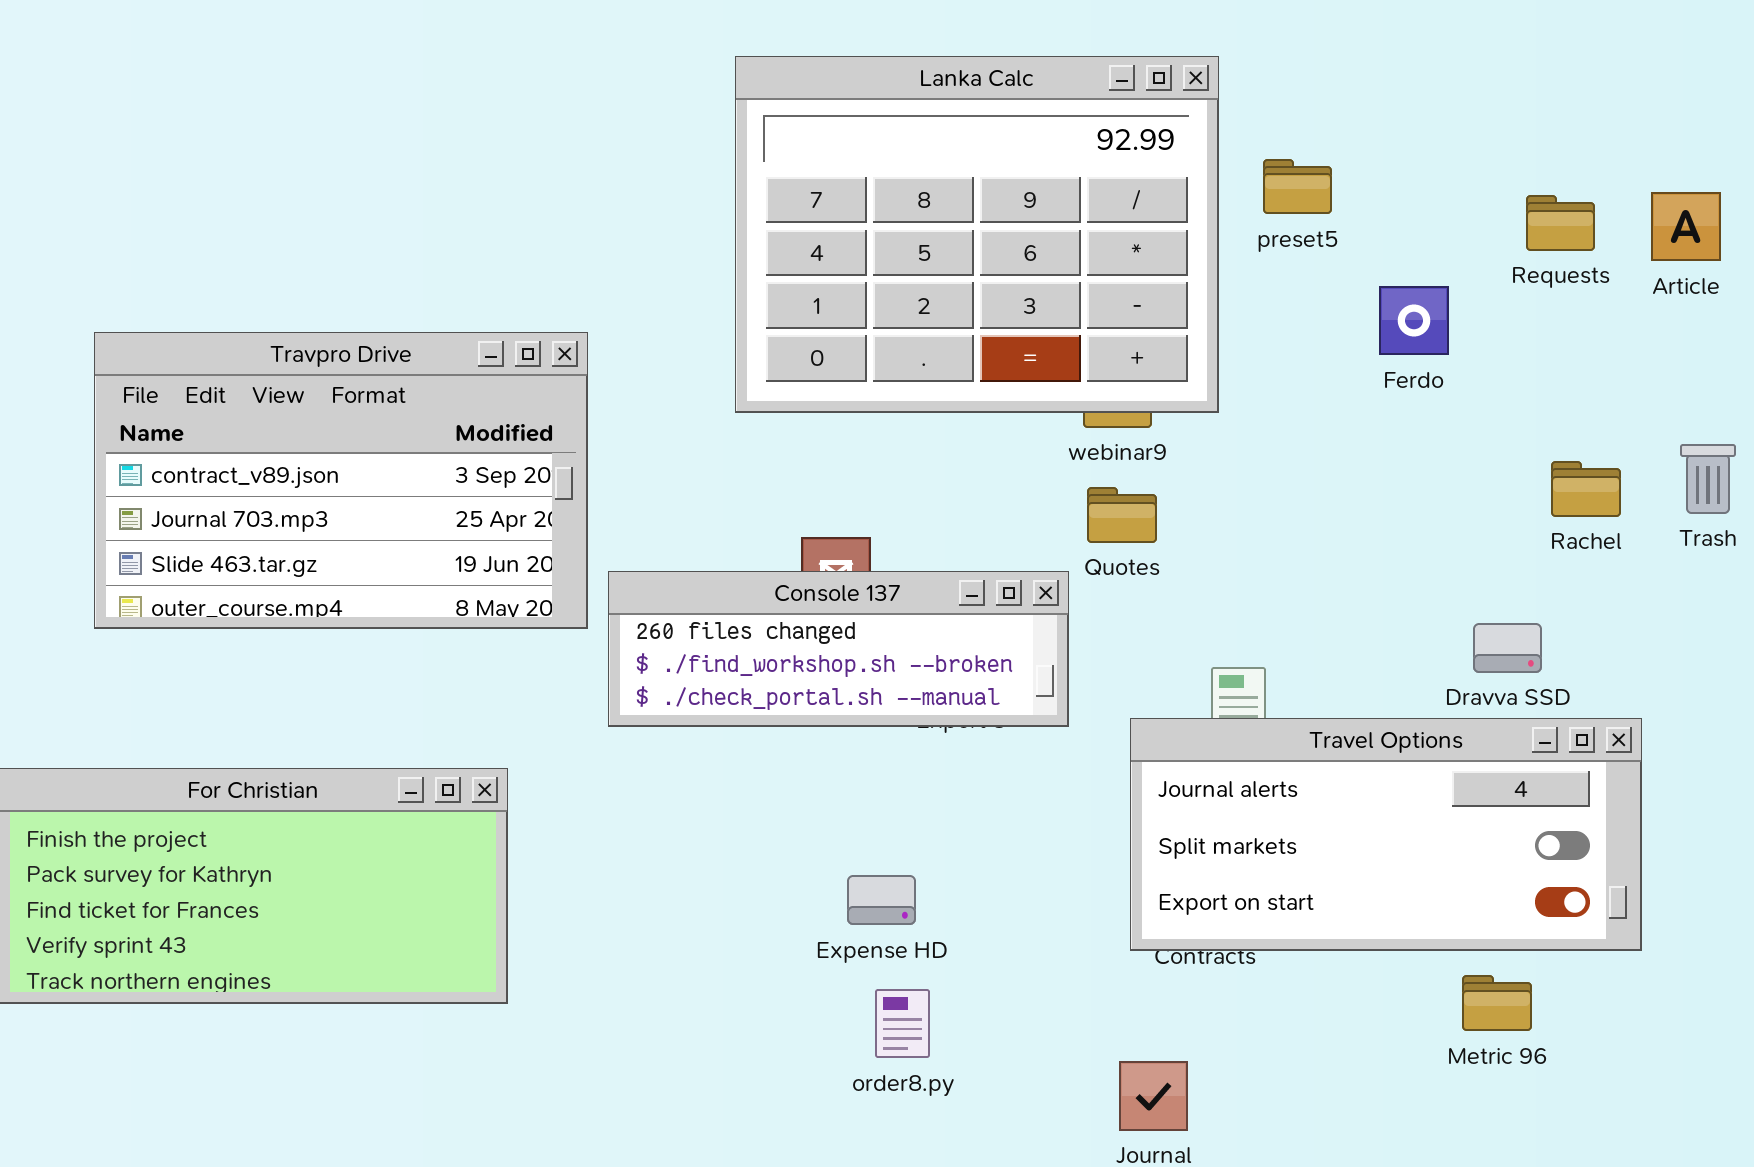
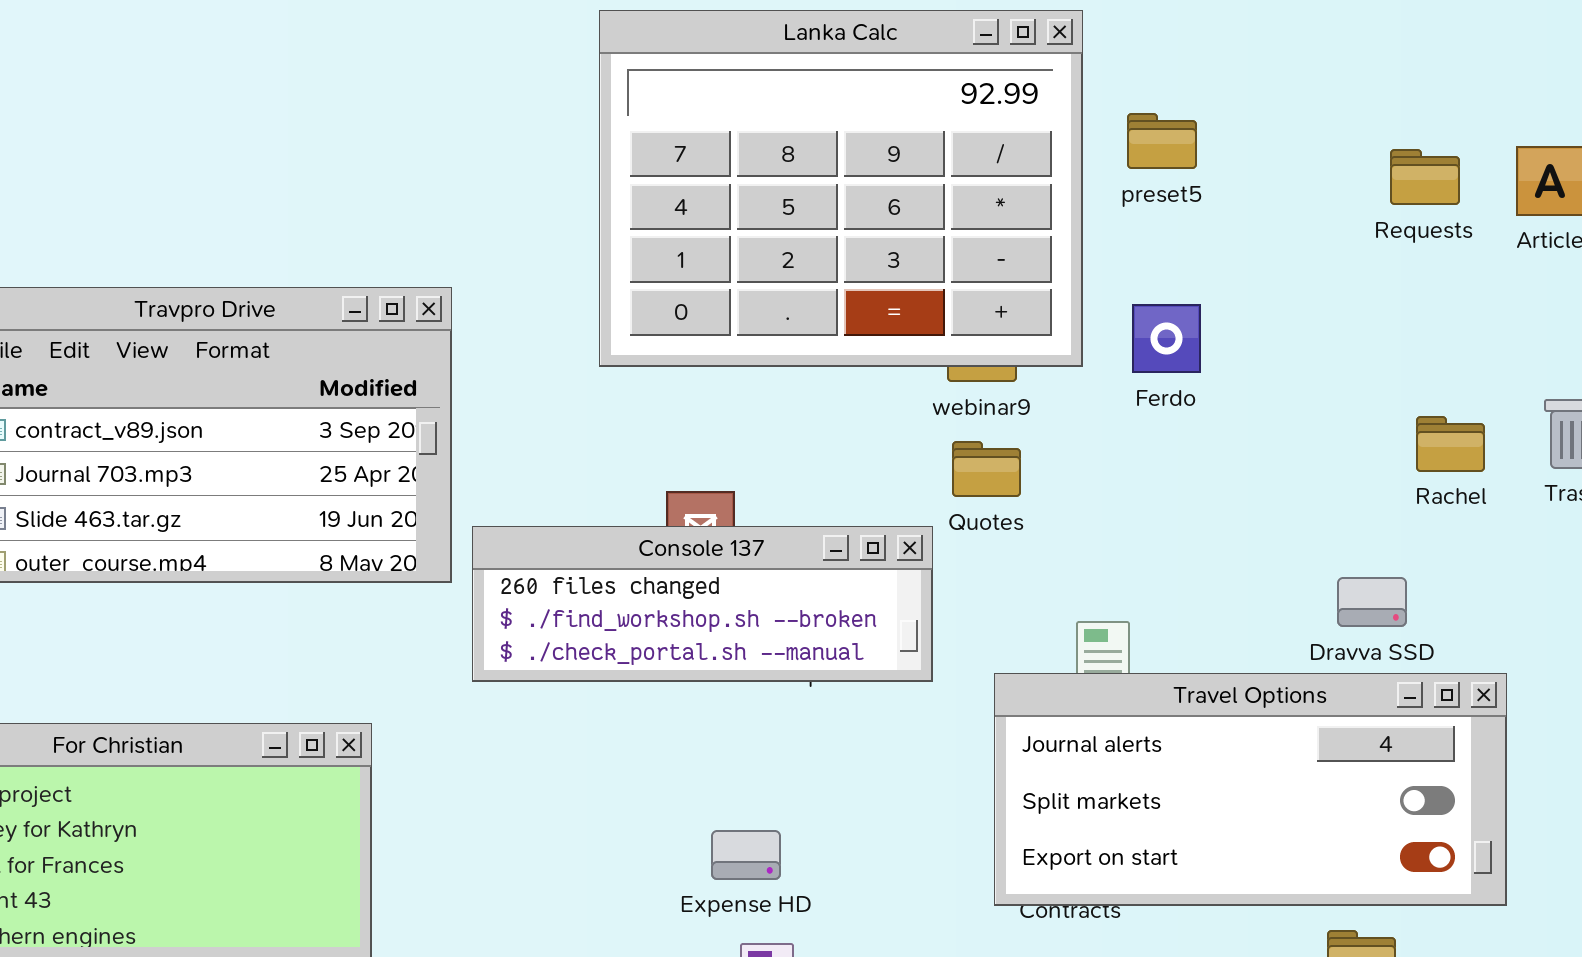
Ferdo: [1379,286,1449,355] -> [1132,304,1201,373], moved

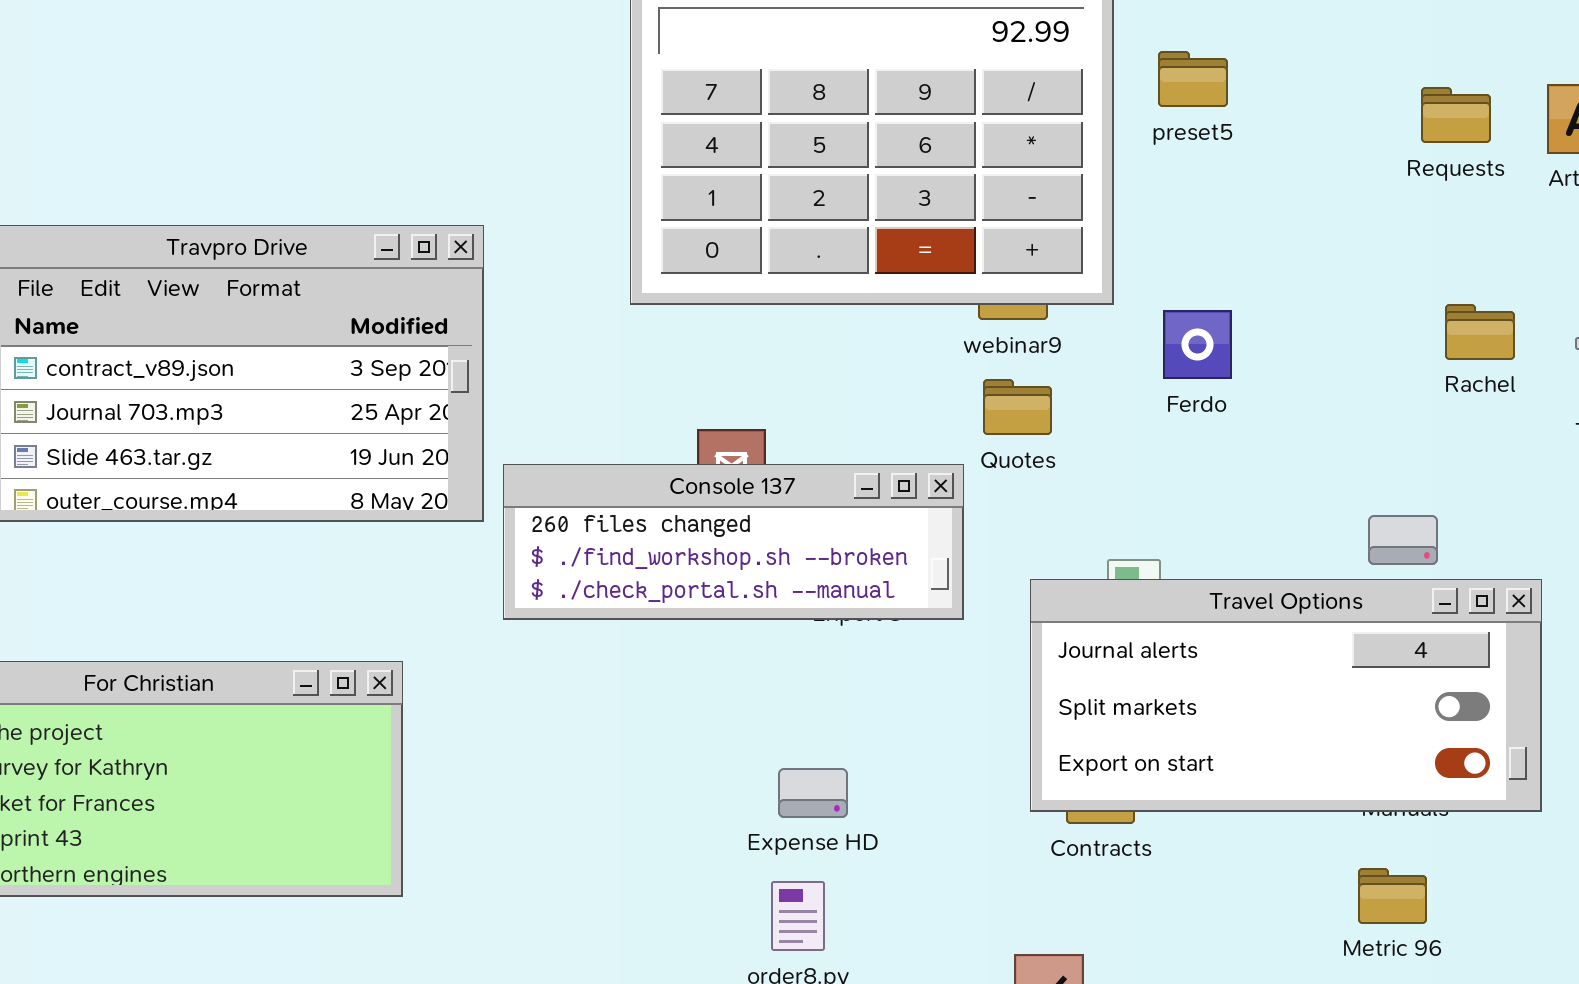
Ferdo: [1132,304,1201,373] -> [1163,310,1232,379], moved
Rachel: [1416,416,1485,472] -> [1445,304,1515,360], moved
Travel Options: [994,673,1507,906] -> [1030,579,1542,812], moved
Expense HD: [711,830,781,880] -> [778,768,848,818], moved

